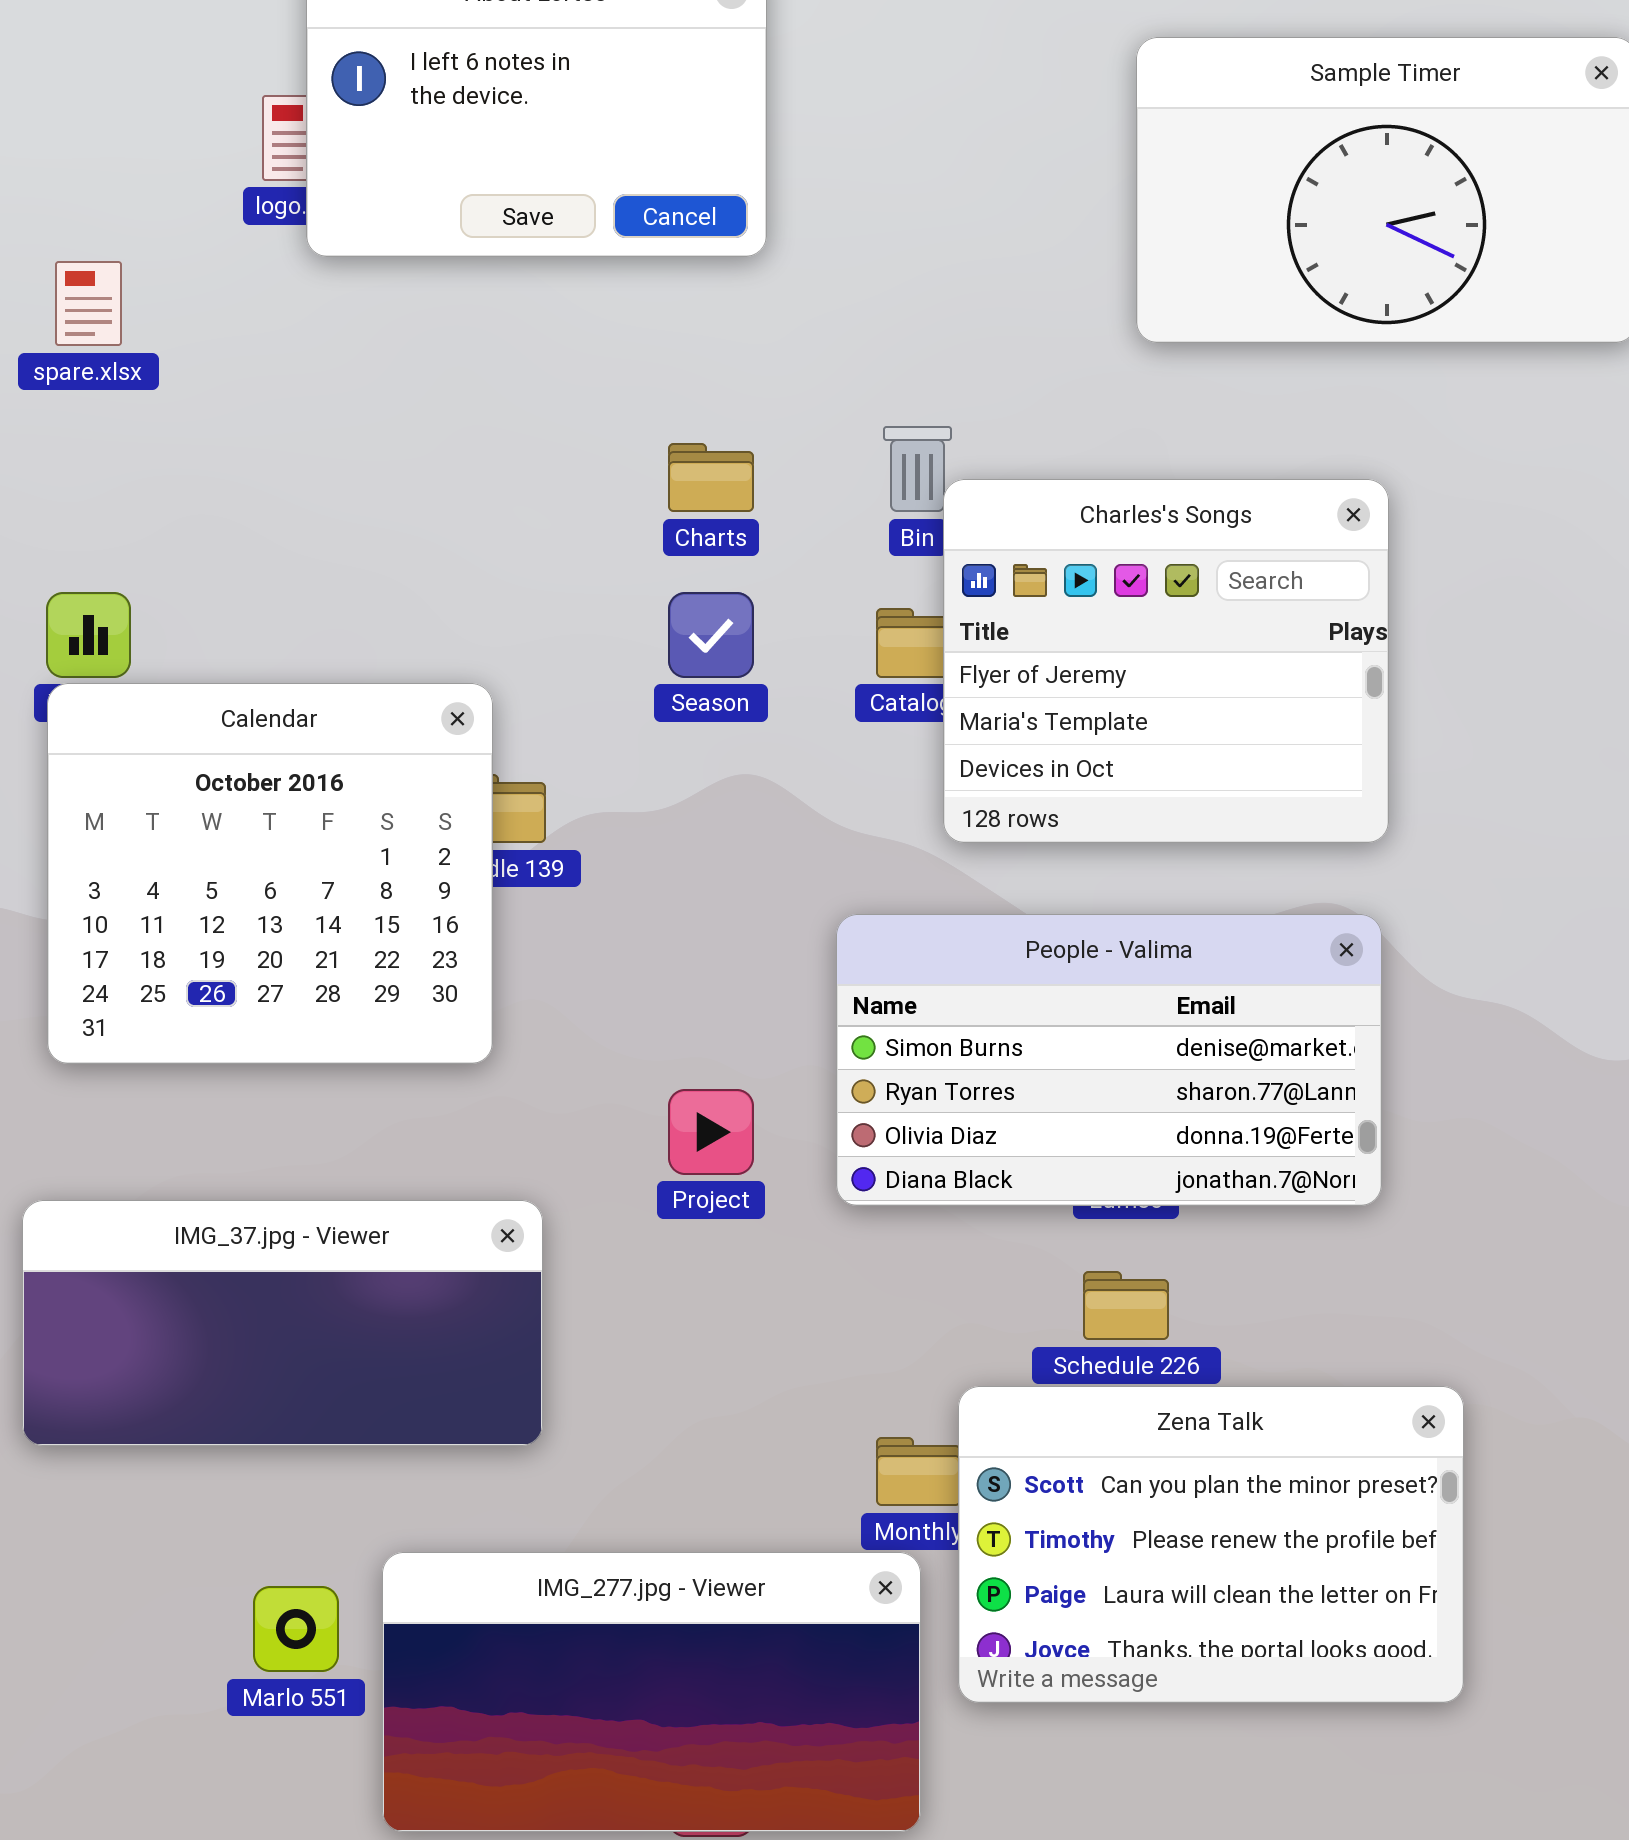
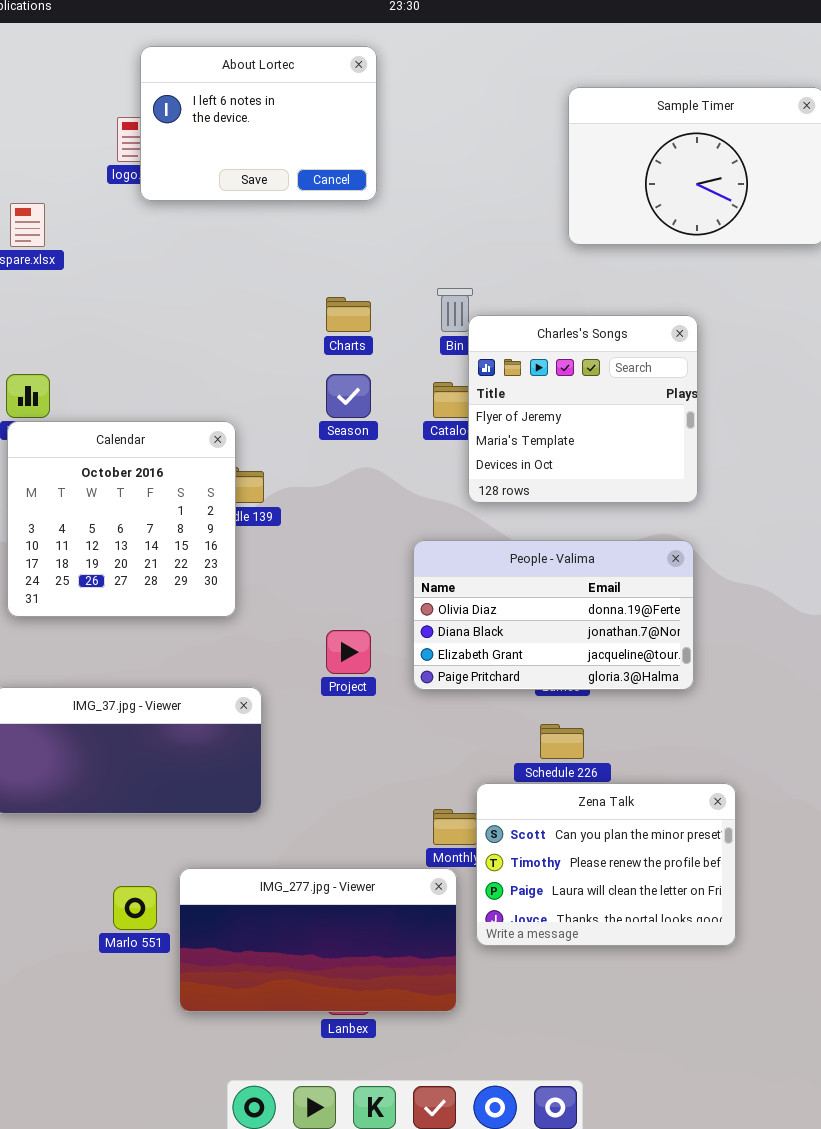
People - Valima: [836,914,1382,1206] -> [413,540,694,690], scrolled down 2 rows

